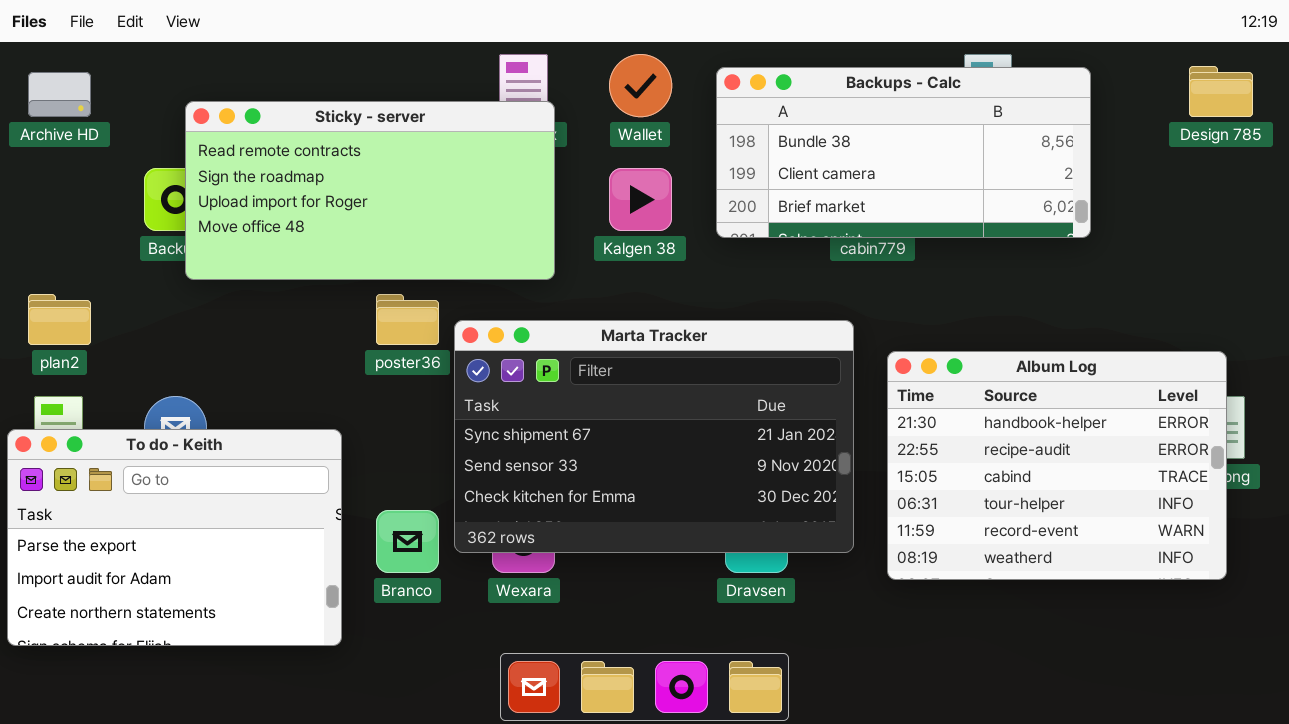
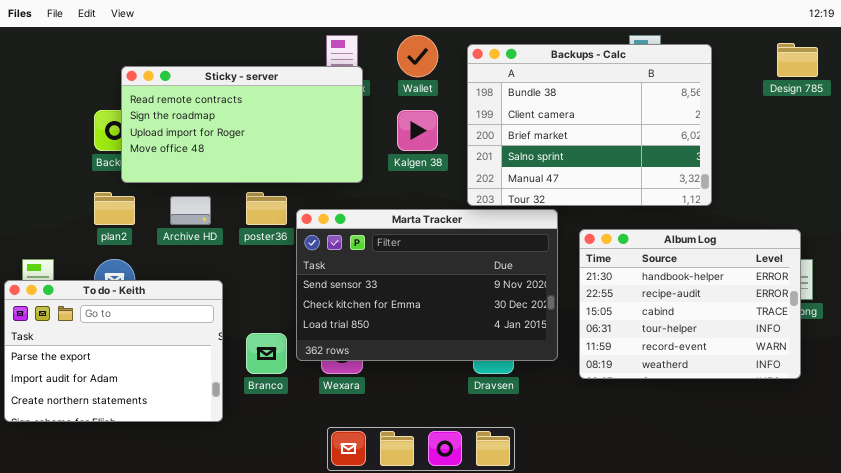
Backups - Calc: [716,67,1091,238] -> [467,44,712,206], resized
Archive HD: [28,72,91,117] -> [170,196,211,225], moved
plan2: [28,294,91,345] -> [94,192,135,225], moved
Marta Tracker: [454,320,854,553] -> [296,209,558,361], scrolled down 1 row

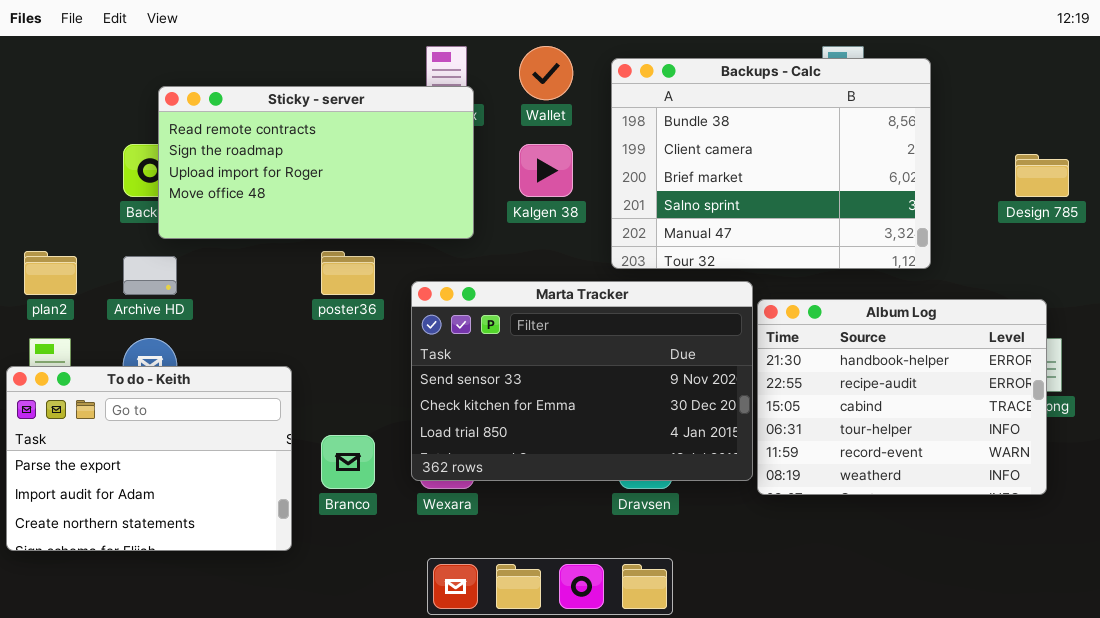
Design 785: [777,43,818,77] -> [1015,154,1069,197], moved
plan2: [94,192,135,225] -> [24,251,77,295], moved
Archive HD: [170,196,211,225] -> [123,256,177,295], moved
Marta Tracker: [296,209,558,361] -> [411,281,753,481], moved

